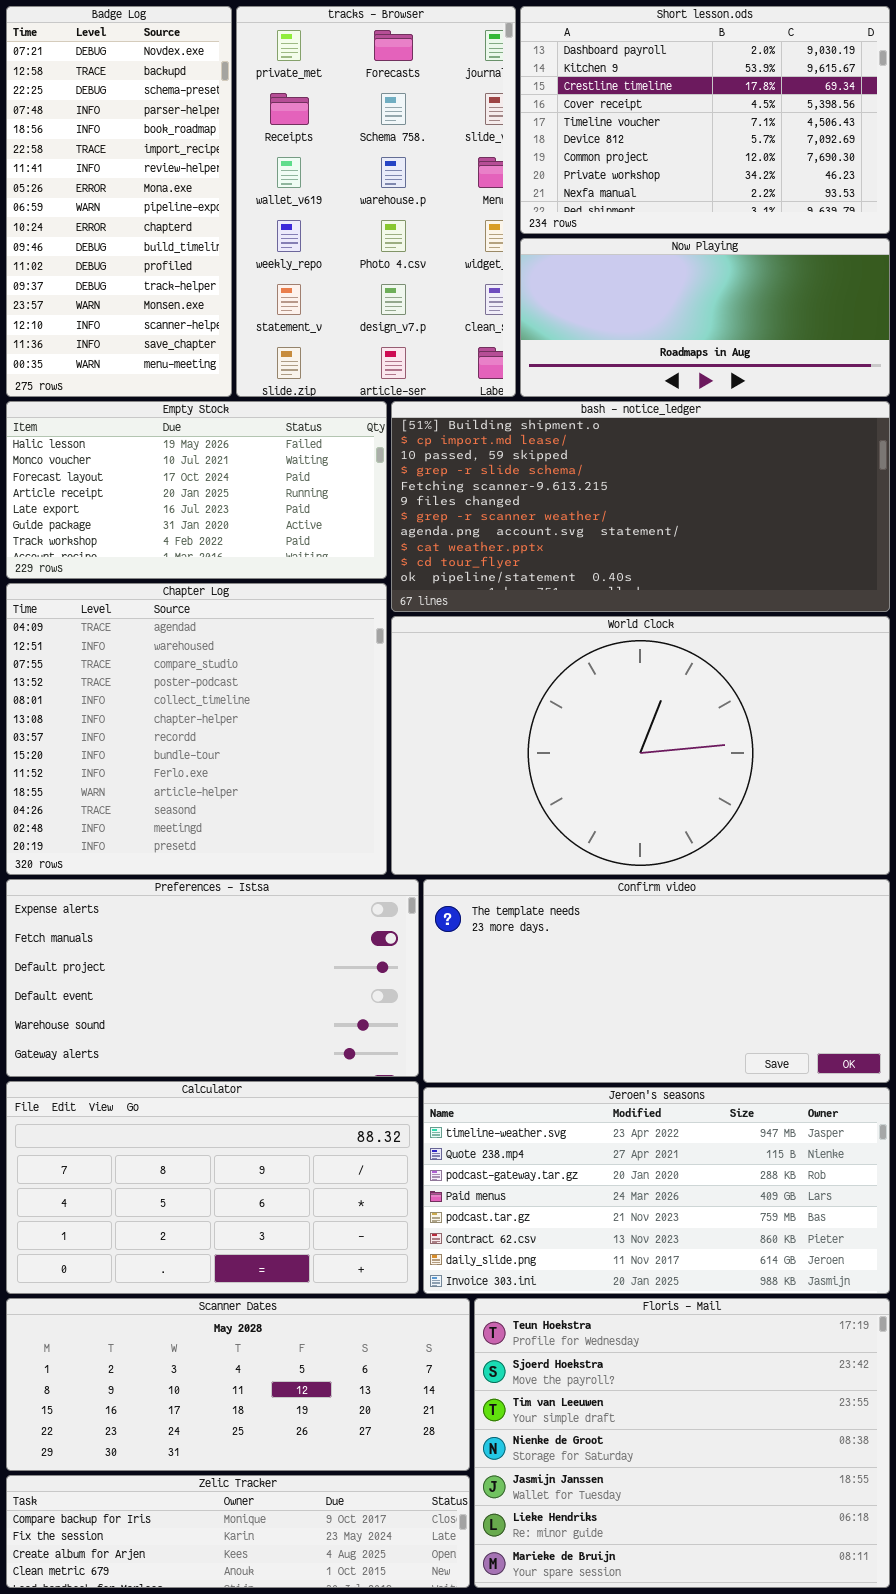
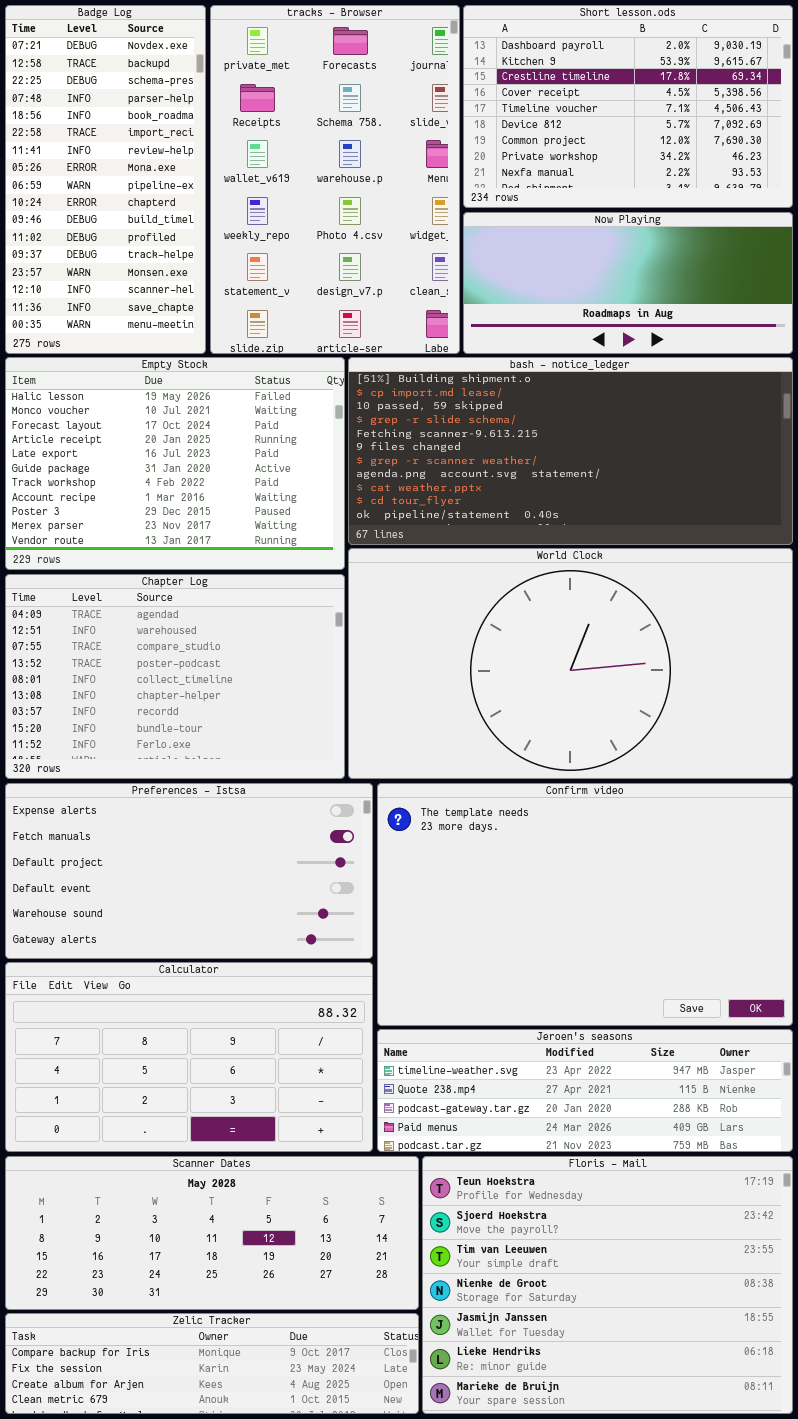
Empty Stock: [6,401,387,579] -> [5,357,345,570], resized
Chapter Log: [6,583,387,875] -> [5,574,345,779], resized
Confirm video: [423,879,890,1083] -> [377,783,793,1026], resized
Jeroen's seasons: [423,1087,890,1294] -> [377,1029,793,1152], resized

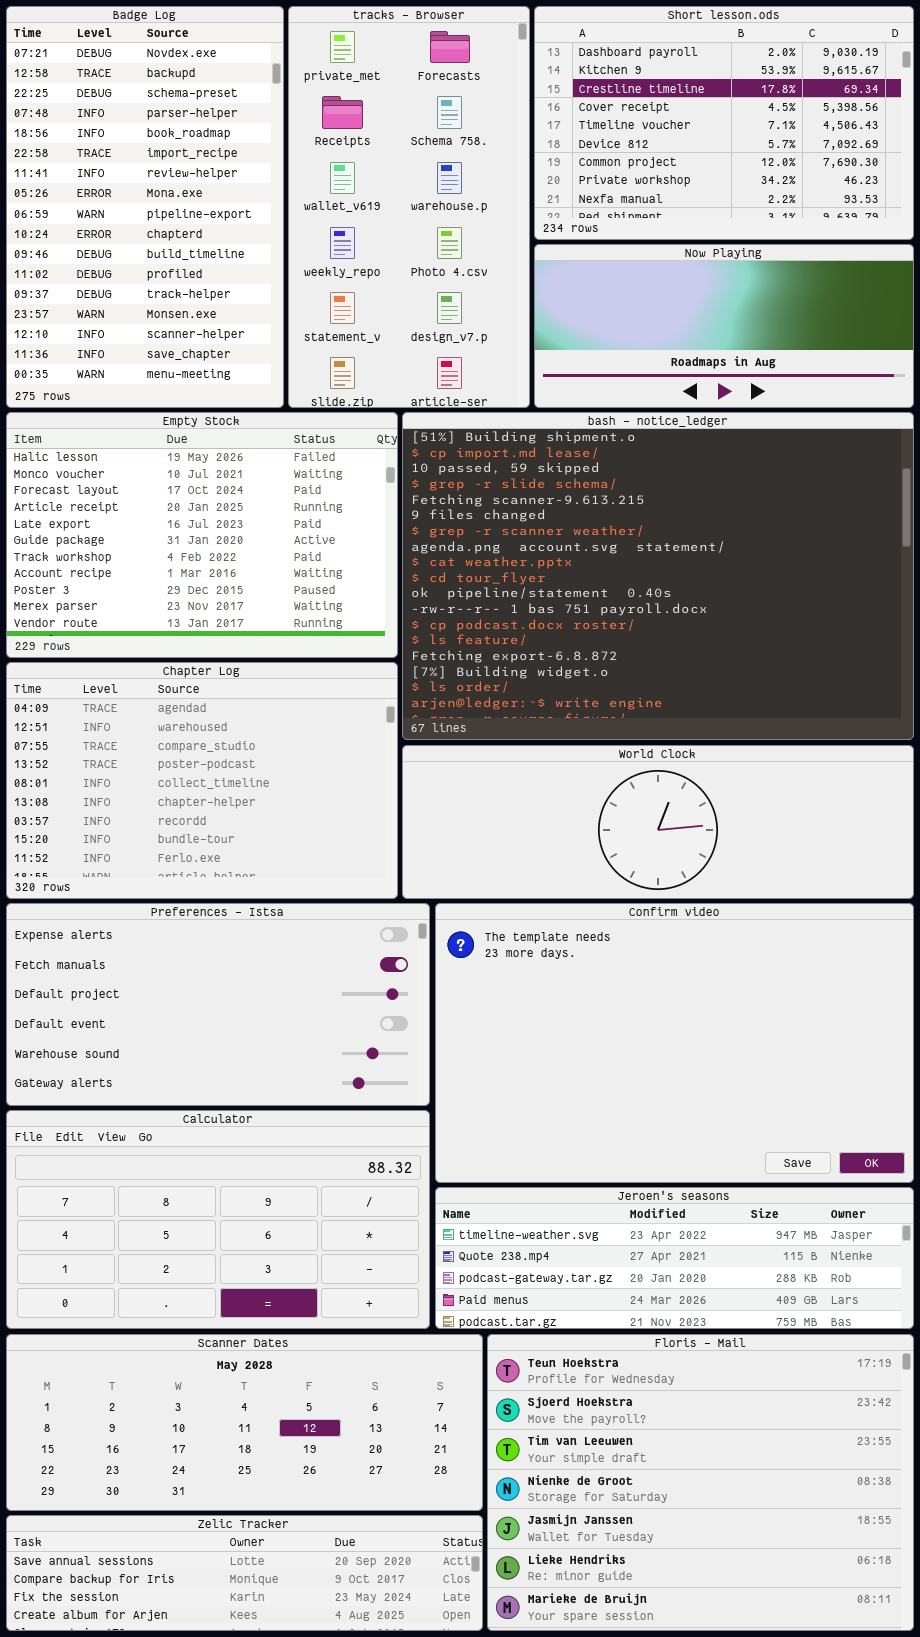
Badge Log: [5,5,206,354] -> [6,6,284,408], resized
tracks - Browser: [210,5,460,354] -> [288,6,530,408], resized
bash - notice_ledger: [348,357,793,545] -> [402,412,914,740], resized
World Clock: [348,548,793,779] -> [402,745,914,899], resized
Zelic Tracker: [5,1313,419,1414] -> [6,1515,483,1631], scrolled up 1 row

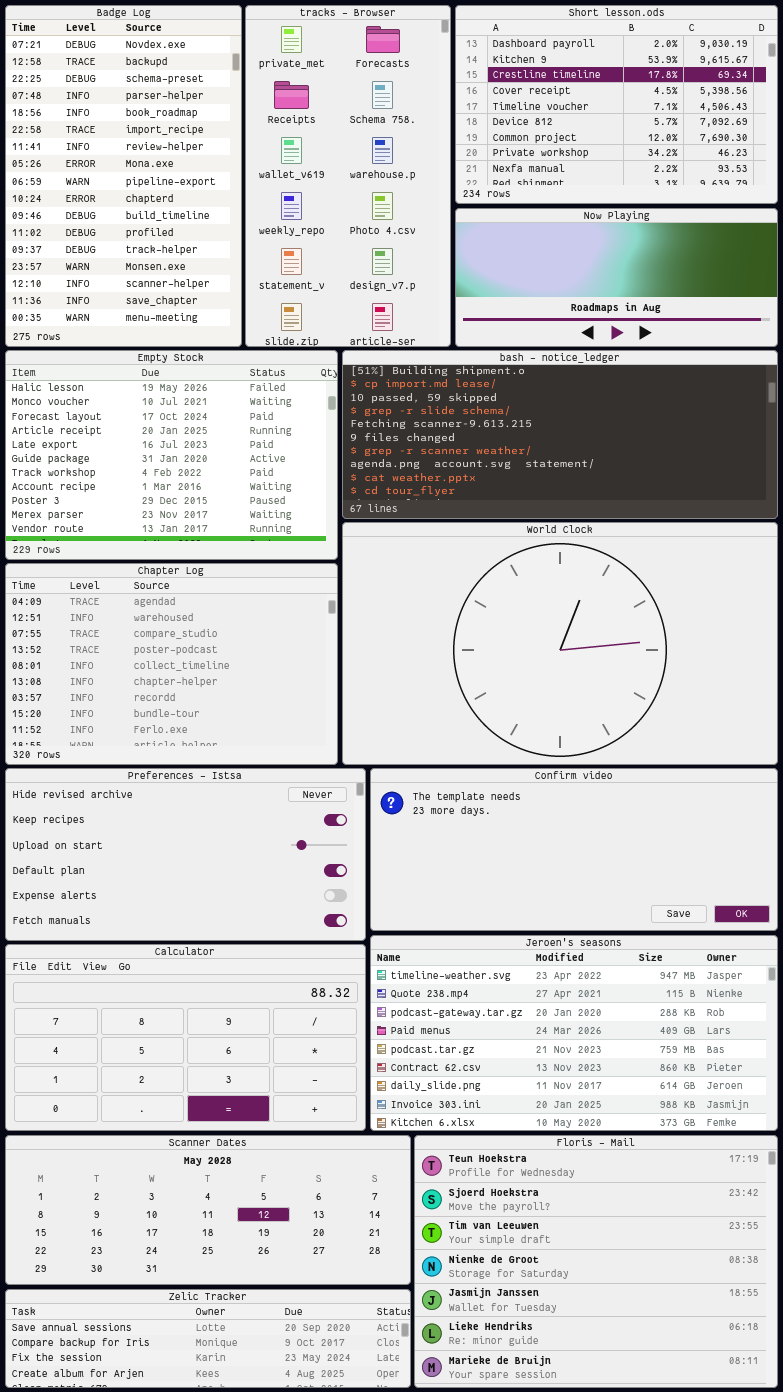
bash - notice_ledger: [402,412,914,740] -> [342,350,778,519], resized
World Clock: [402,745,914,899] -> [342,522,778,765], resized
Preferences - Istsa: [6,903,430,1106] -> [5,768,366,941], scrolled up 4 rows
Confirm video: [435,903,914,1183] -> [370,768,778,931], resized
Jeroen's seasons: [435,1187,914,1329] -> [370,935,778,1131], resized

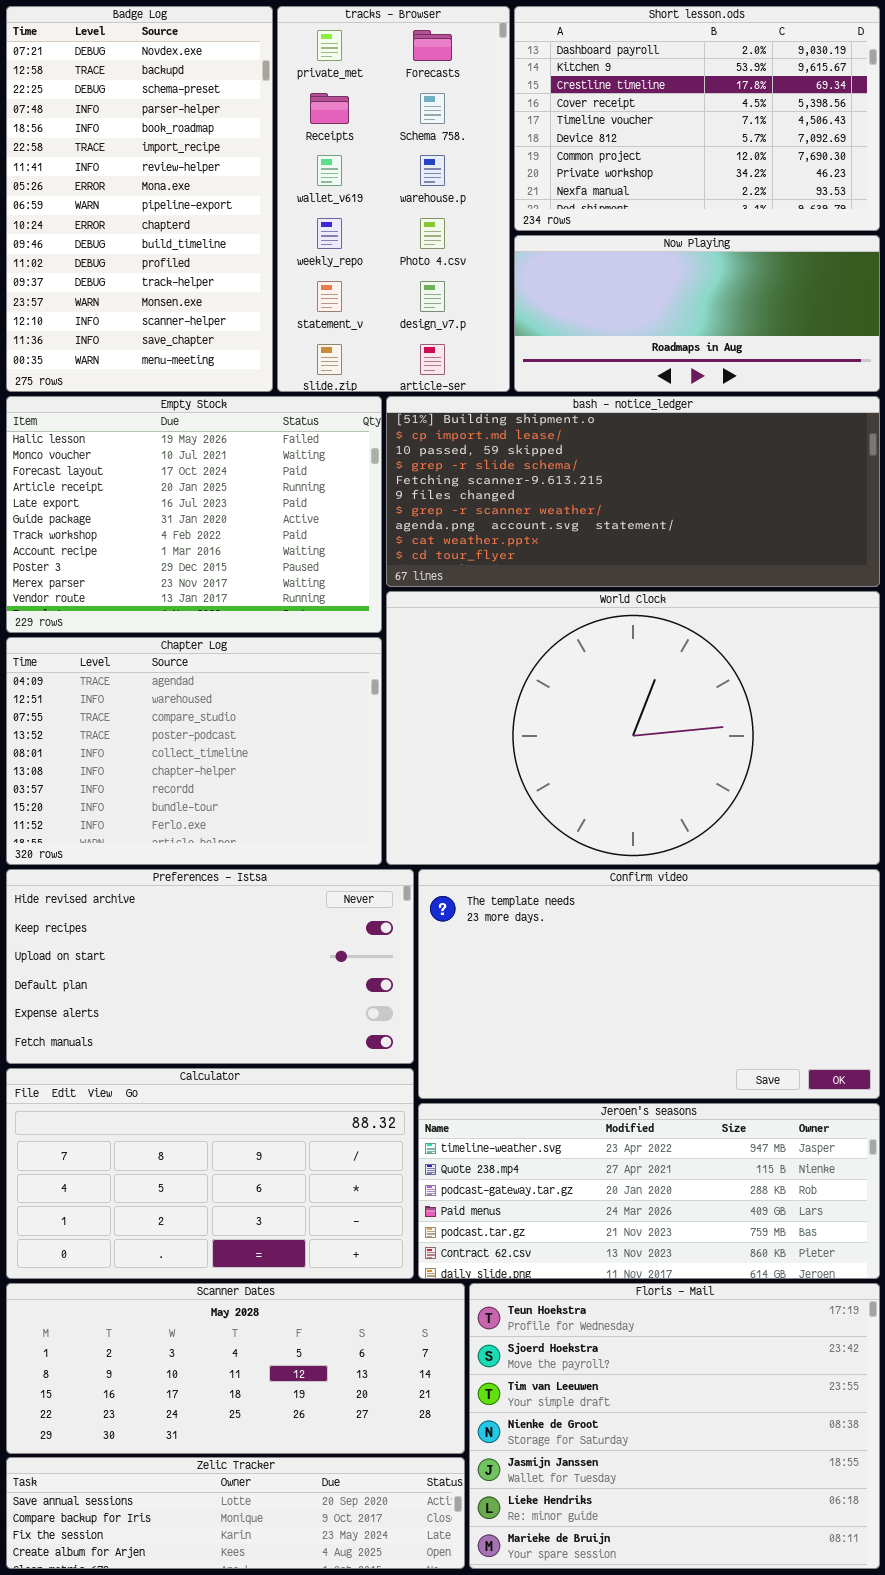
Confirm video: [370,768,778,931] -> [418,869,880,1099], resized
Jeroen's seasons: [370,935,778,1131] -> [418,1103,880,1279], resized

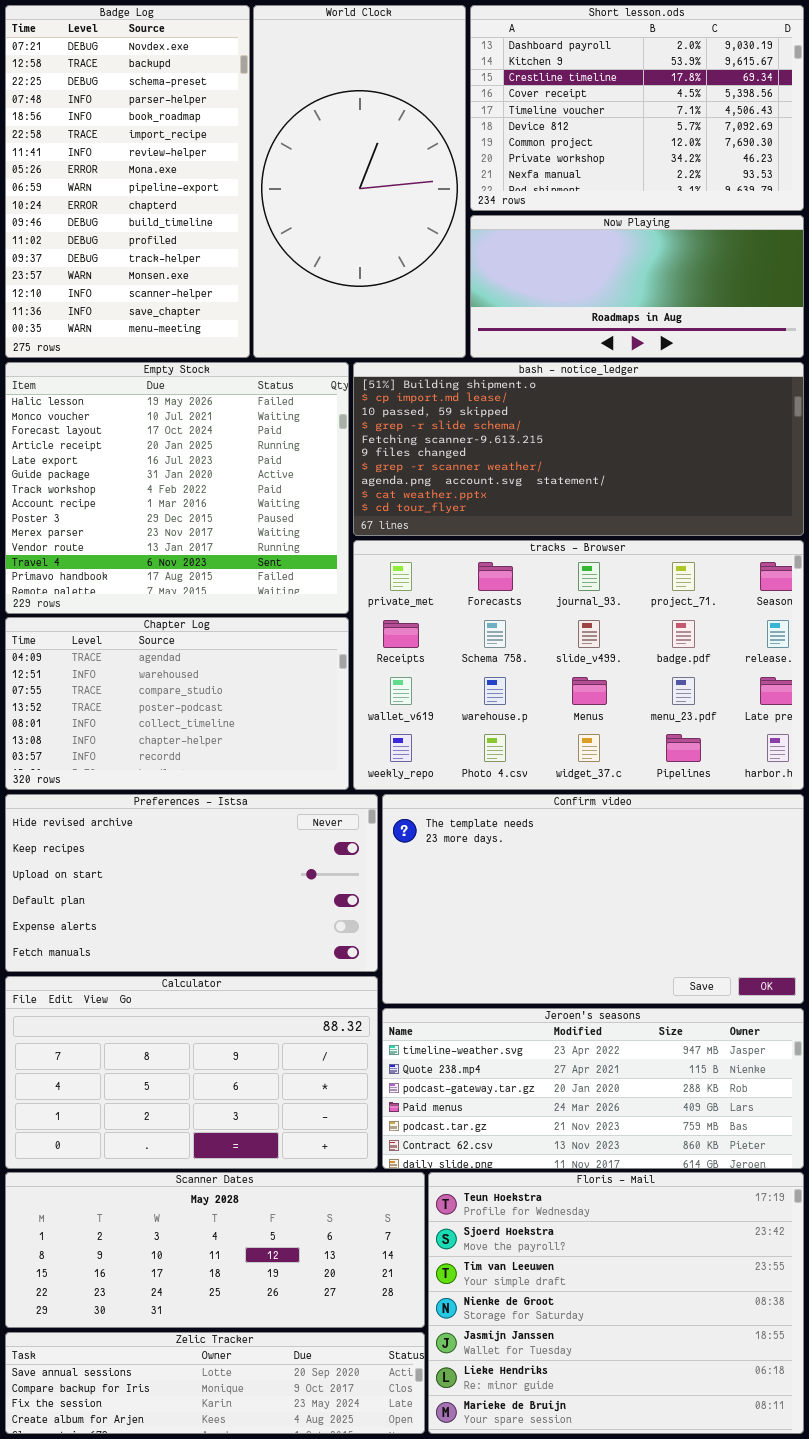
tracks - Browser: [277,6,510,392] -> [353,540,804,790], moved, resized
Empty Stock: [6,396,382,633] -> [5,362,349,614], resized
World Clock: [386,591,880,865] -> [253,5,466,358], moved, resized
Chapter Log: [6,637,382,865] -> [5,617,349,790], resized

